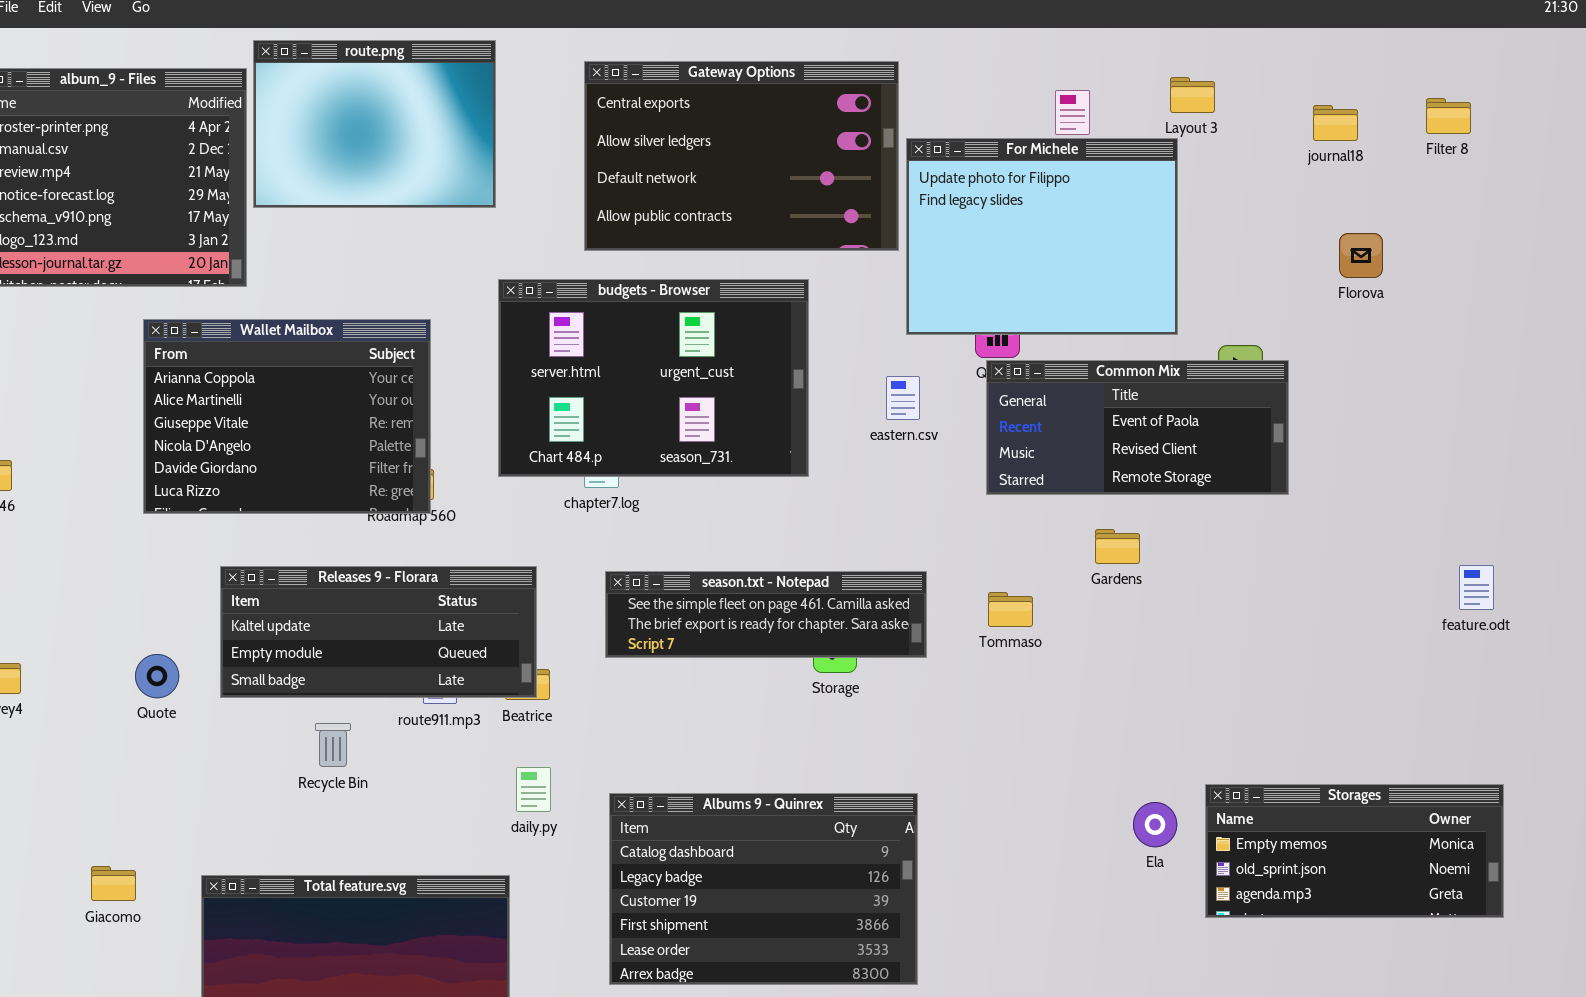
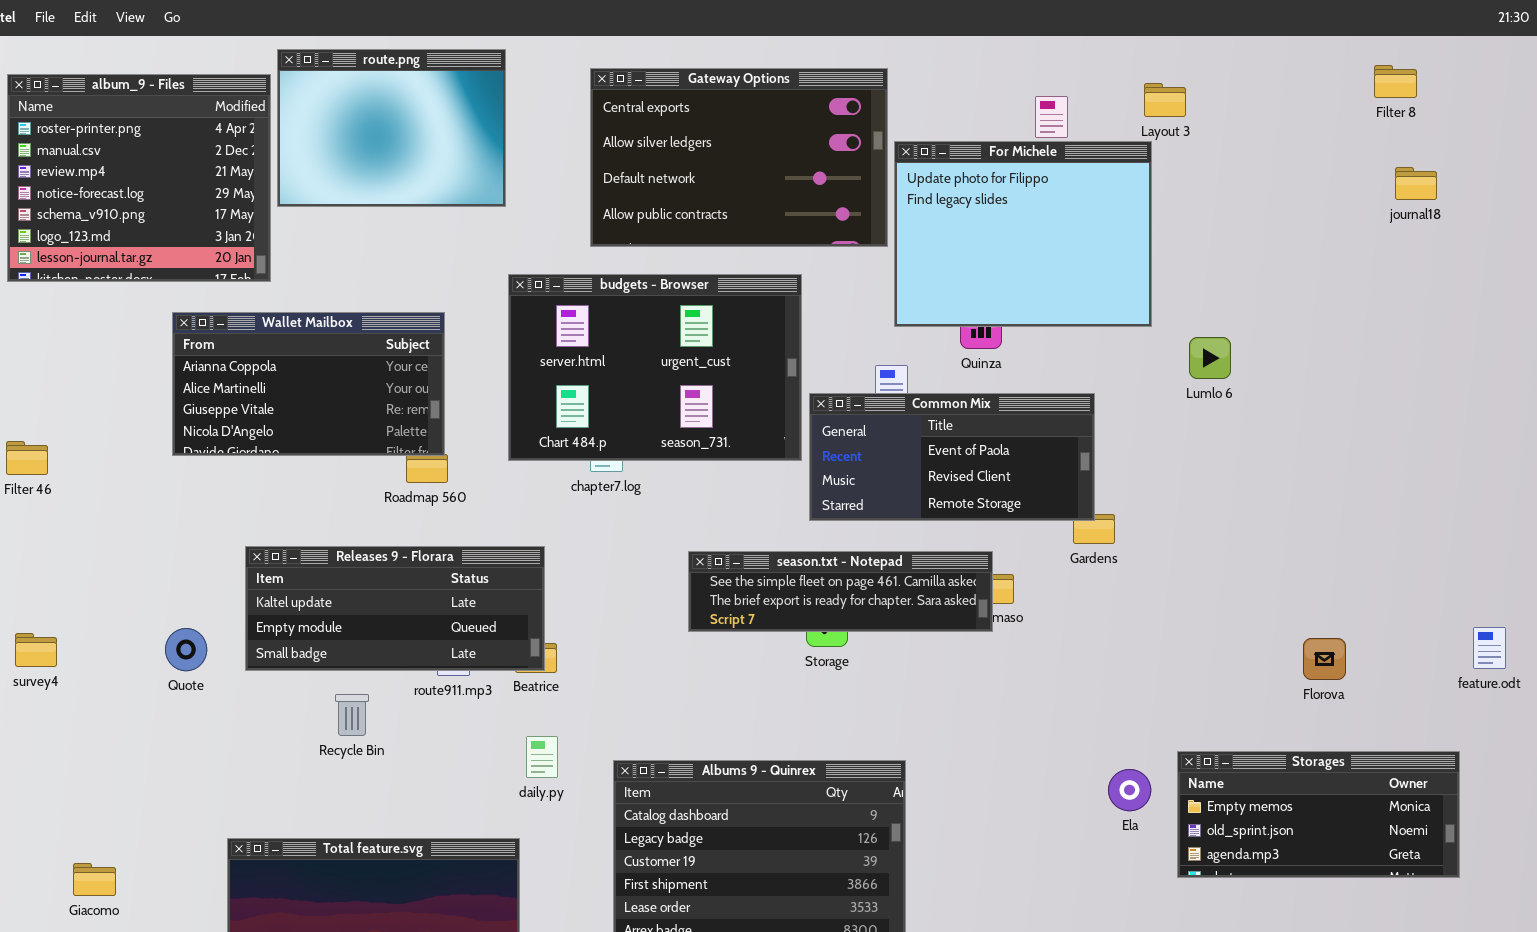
Filter 8: [1426,98,1471,134] -> [1374,65,1417,98], moved
journal18: [1313,105,1358,141] -> [1395,167,1437,200], moved
Florova: [1339,233,1383,278] -> [1303,638,1346,680], moved
Wallet Mailbox: [143,319,431,514] -> [172,312,445,456], resized
Common Mix: [986,360,1289,495] -> [809,393,1095,521], moved
feature.odt: [1459,565,1494,610] -> [1473,627,1506,669], moved
season.txt - Notepad: [605,571,927,658] -> [688,551,993,632], moved
Giacomo: [91,866,136,901] -> [73,863,116,896], moved

